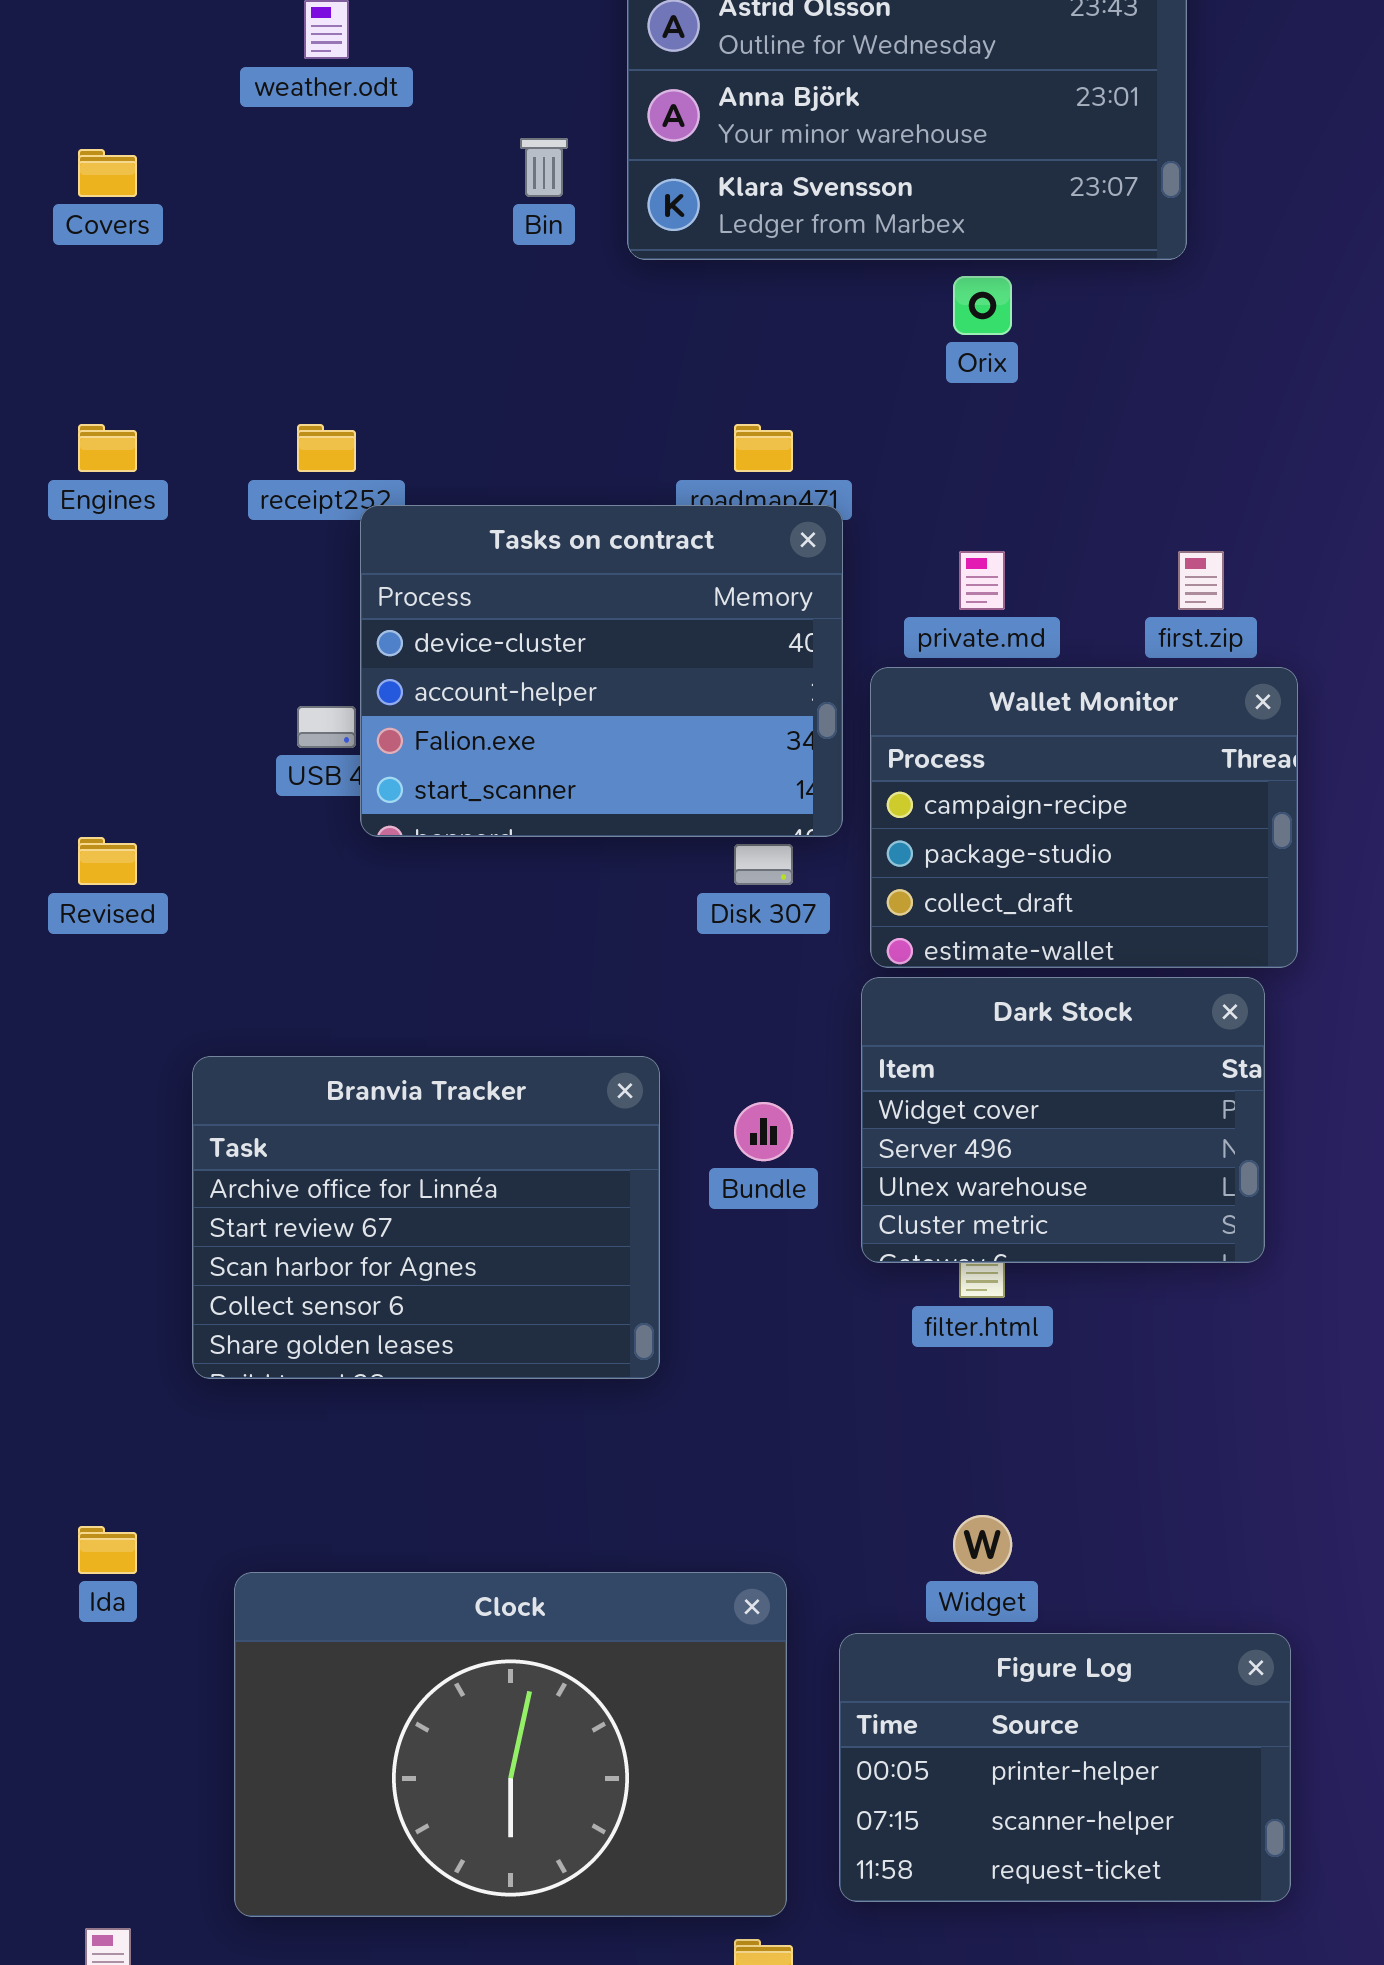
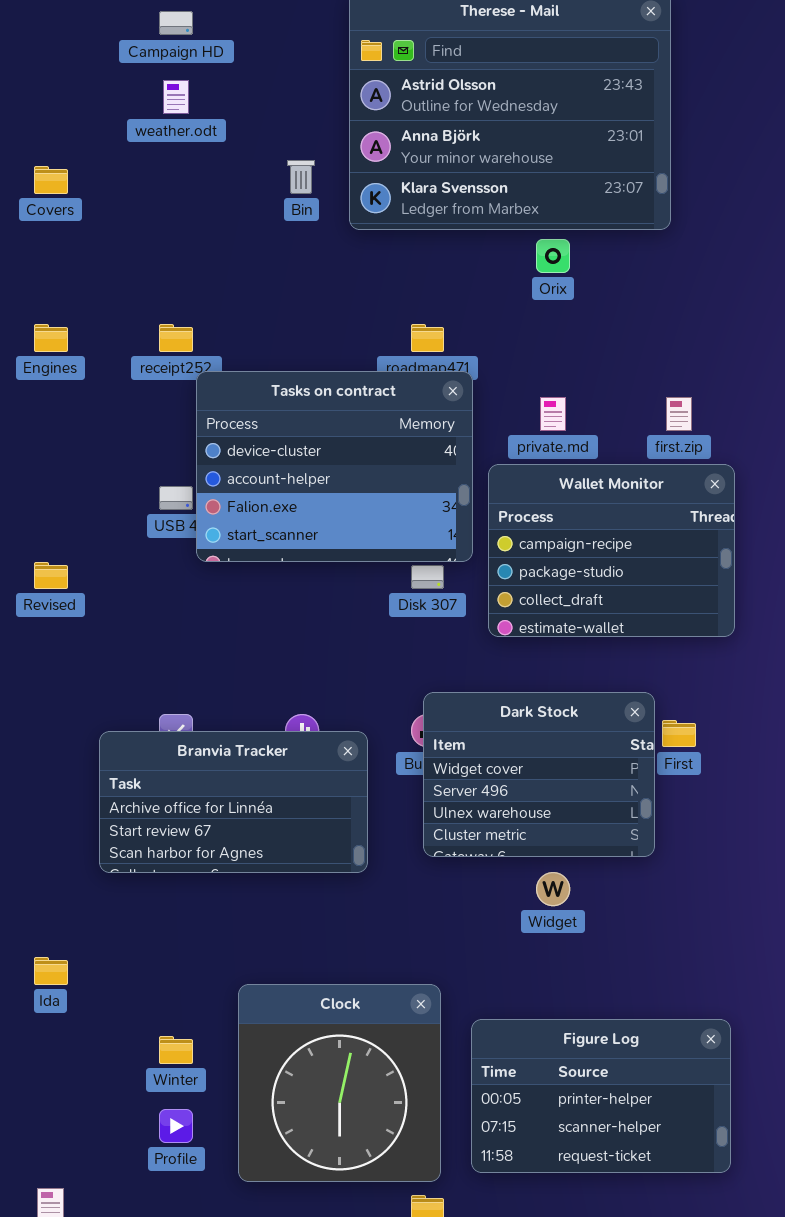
Dark Stock: [861,977,1265,1263] -> [423,692,655,857], moved
Branvia Tracker: [192,1056,660,1379] -> [99,731,368,873], resized
Widget: [953,1515,1012,1574] -> [536,872,570,906], moved
Clock: [234,1572,787,1917] -> [238,984,441,1182], resized

